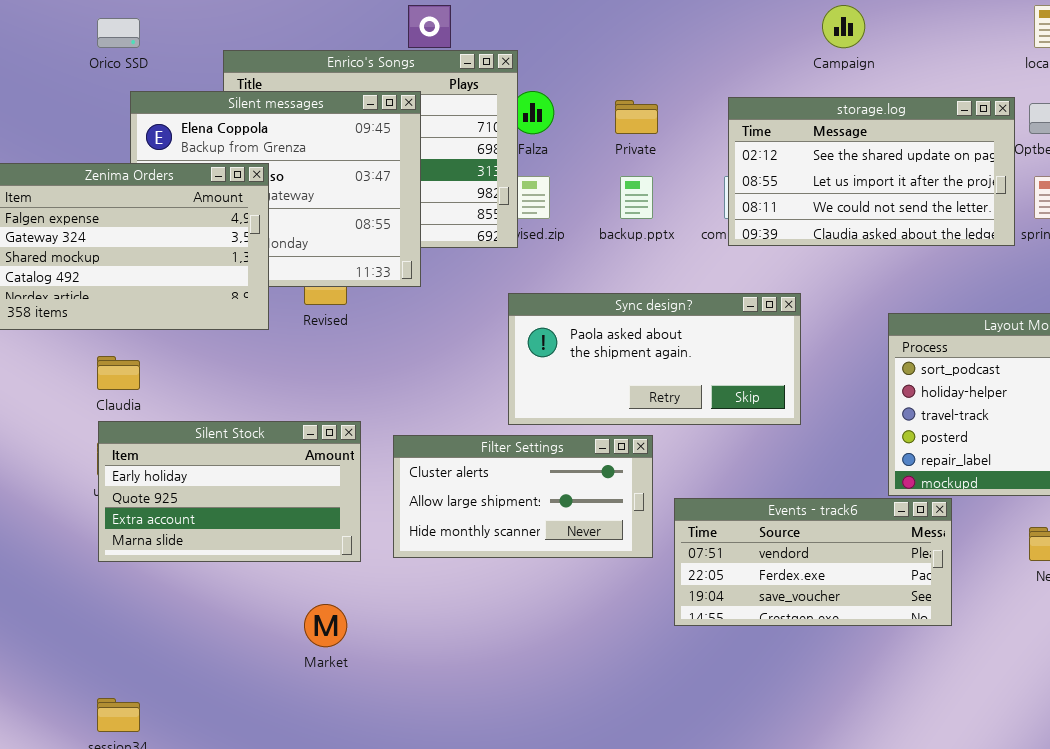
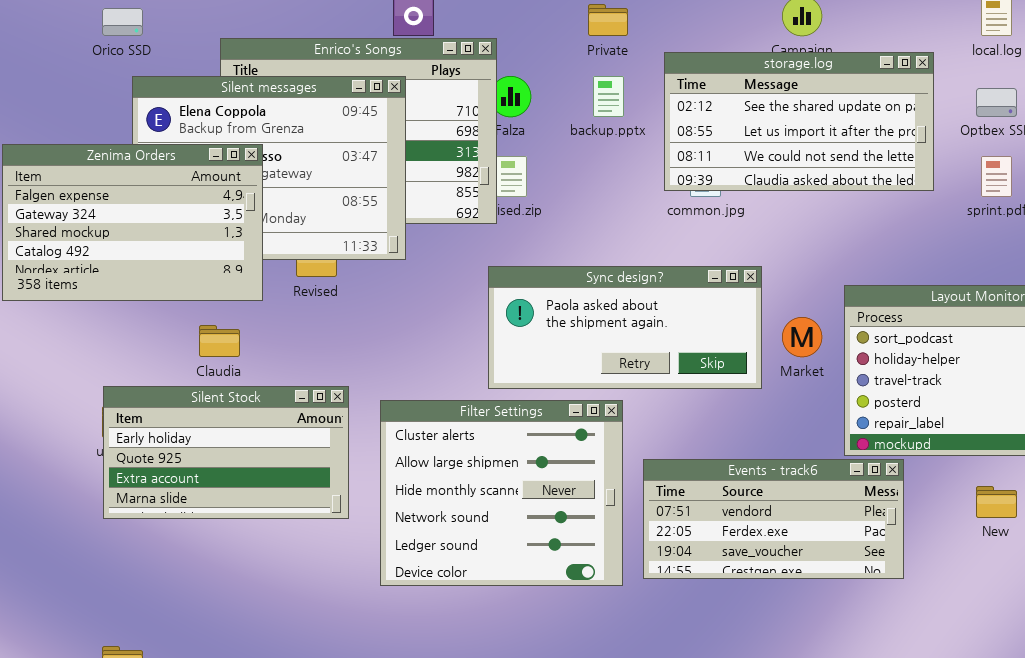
storage.log: [728,97,1015,246] -> [664,52,934,191], moved
Private: [615,100,658,134] -> [588,4,628,36], moved
backup.pptx: [620,176,653,219] -> [593,76,624,117], moved
Claudia: [97,356,140,390] -> [199,325,240,357], moved
Filter Settings: [393,435,653,558] -> [380,400,623,586], resized
Market: [304,604,347,647] -> [782,317,822,357], moved

